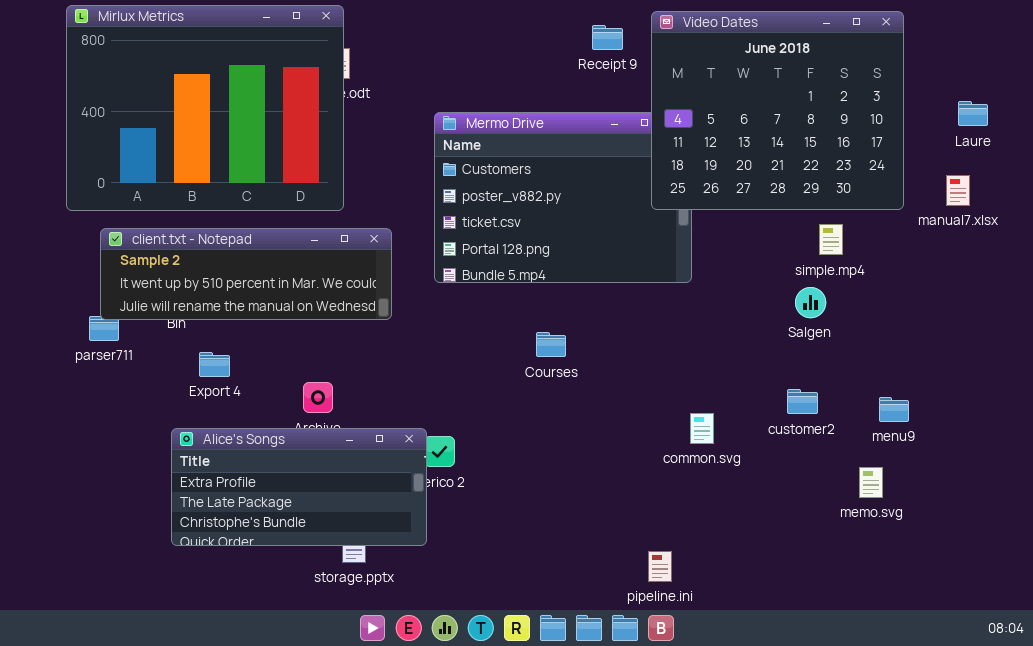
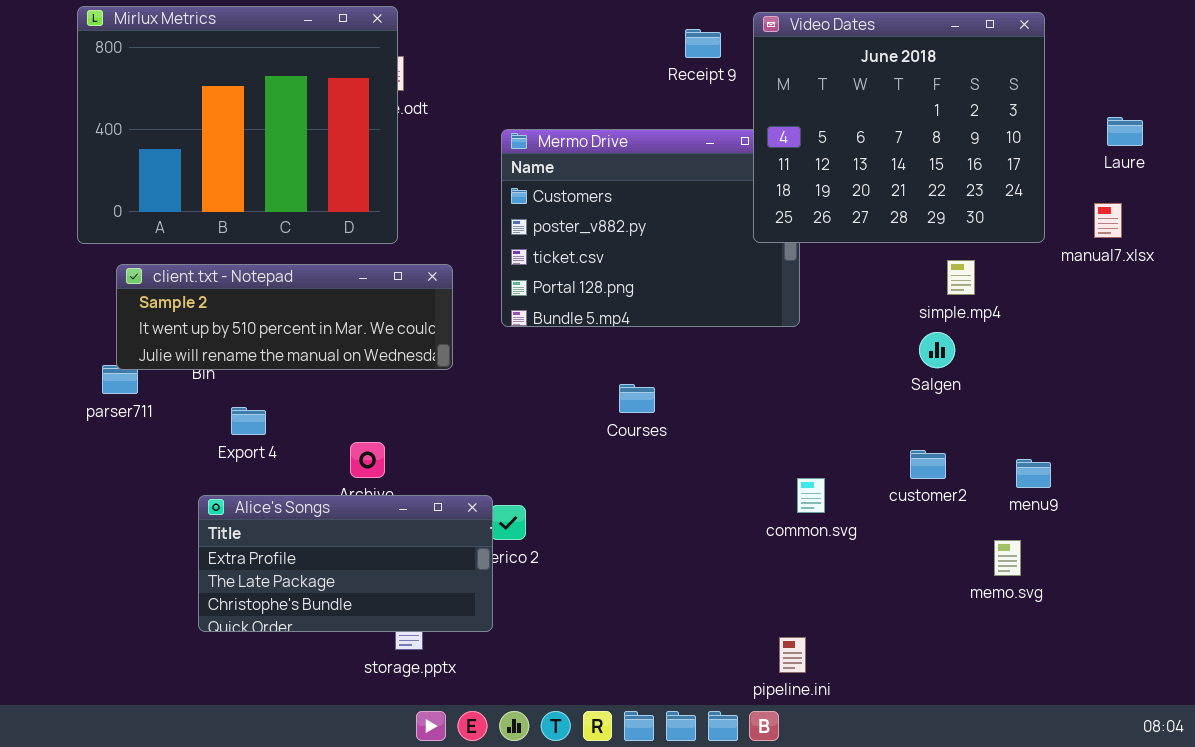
pipeline.ini: [648,551,672,582] -> [779,637,806,673], moved

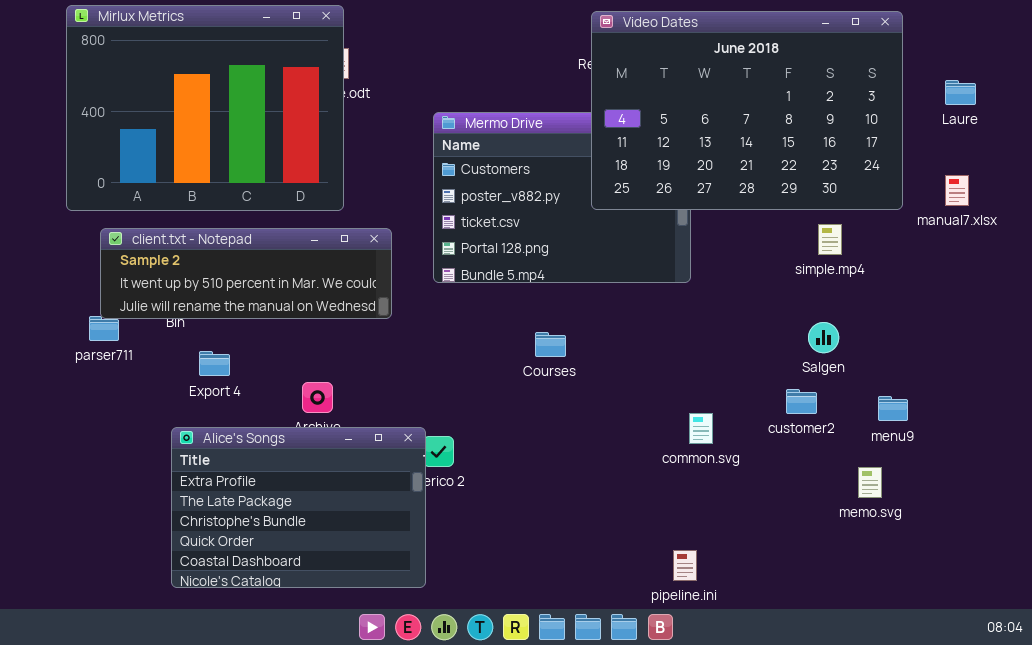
Video Dates: [753,12,1045,243] -> [591,11,903,210], resized
Laure: [1107,117,1143,146] -> [945,80,976,105], moved
Salgen: [919,332,955,368] -> [808,322,839,353], moved
Alice's Songs: [198,495,493,632] -> [171,427,426,588], resized

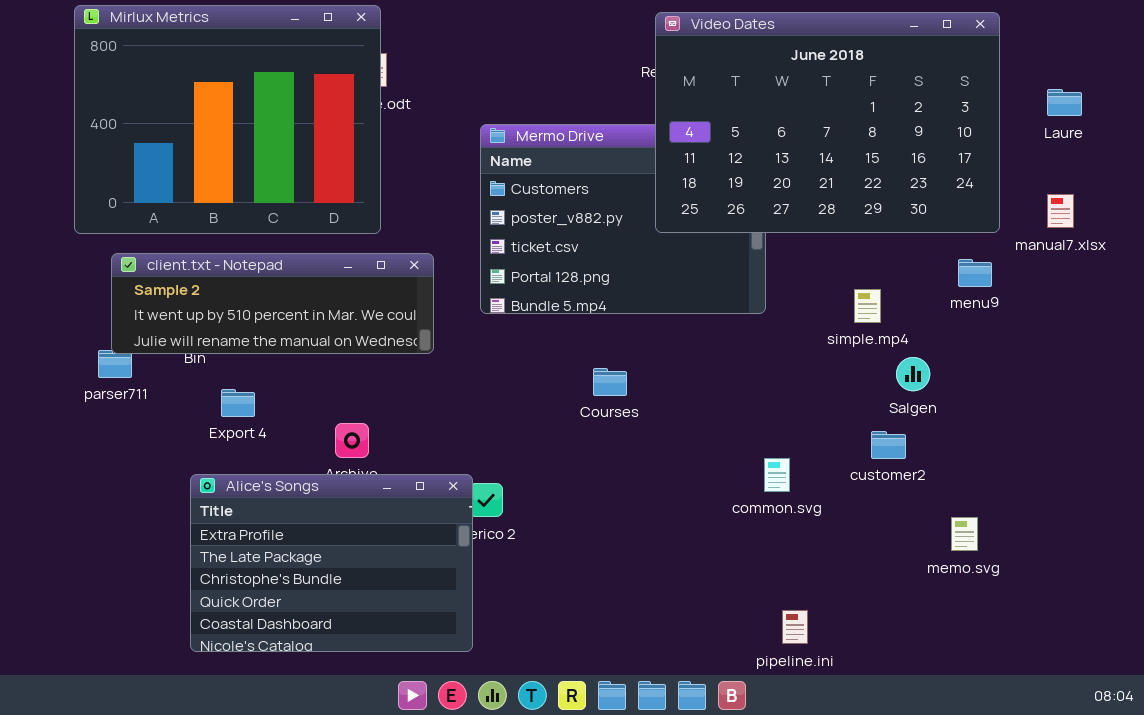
simple.mp4: [818,224,842,255] -> [854,289,881,323], moved
menu9: [878,396,908,421] -> [958,259,992,287], moved
pipeline.ini: [673,550,697,581] -> [782,610,808,644], moved

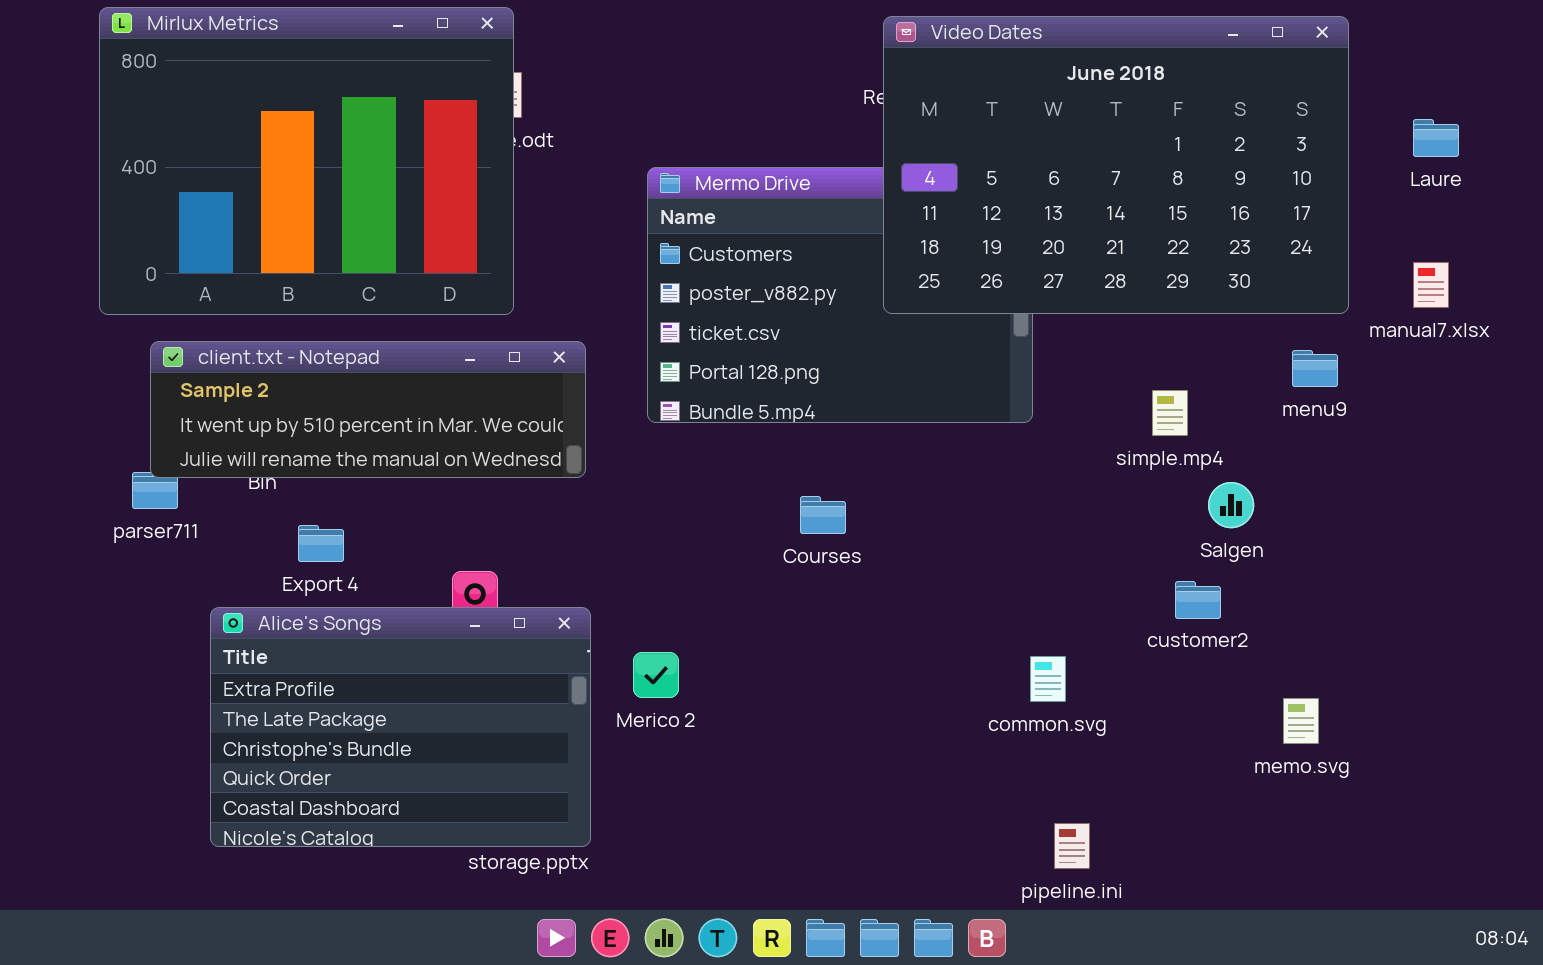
common.svg: [764,458,790,492] -> [1030,656,1066,702], moved
Alice's Songs: [190,474,473,652] -> [210,607,591,847], moved

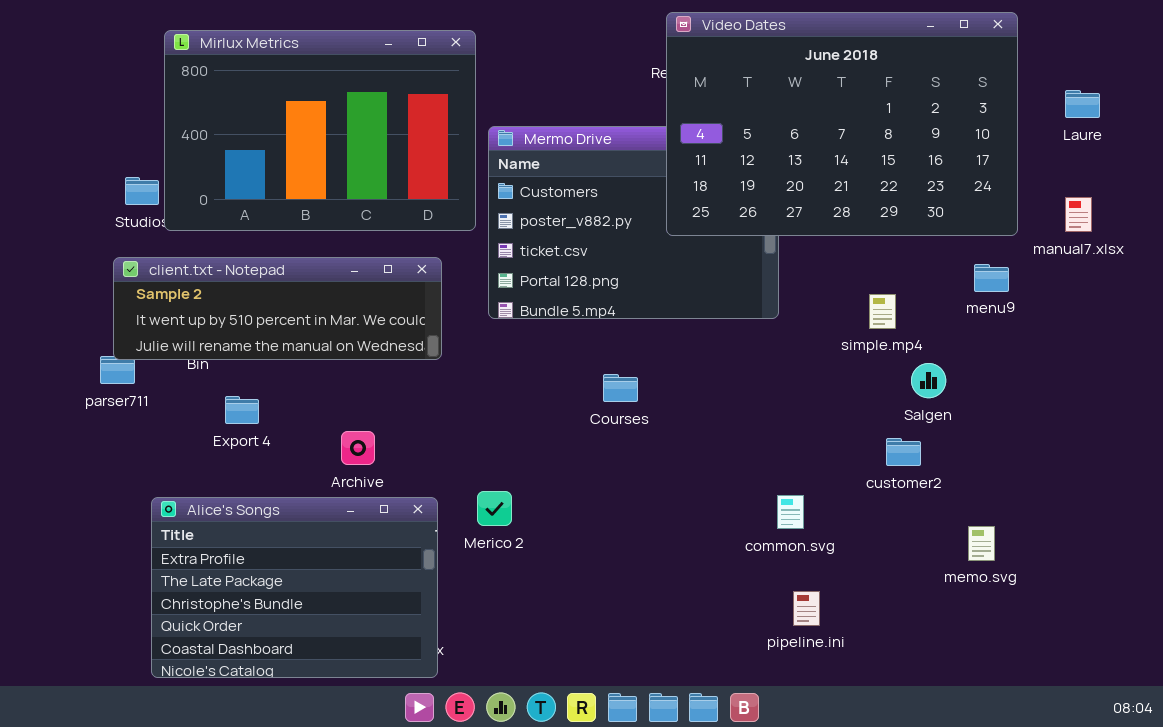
Mirlux Metrics: [99,7,514,315] -> [164,30,476,231], moved, resized
Alice's Songs: [210,607,591,847] -> [151,497,438,678], moved
pipeline.ini: [1054,823,1090,869] -> [793,591,820,626], moved

